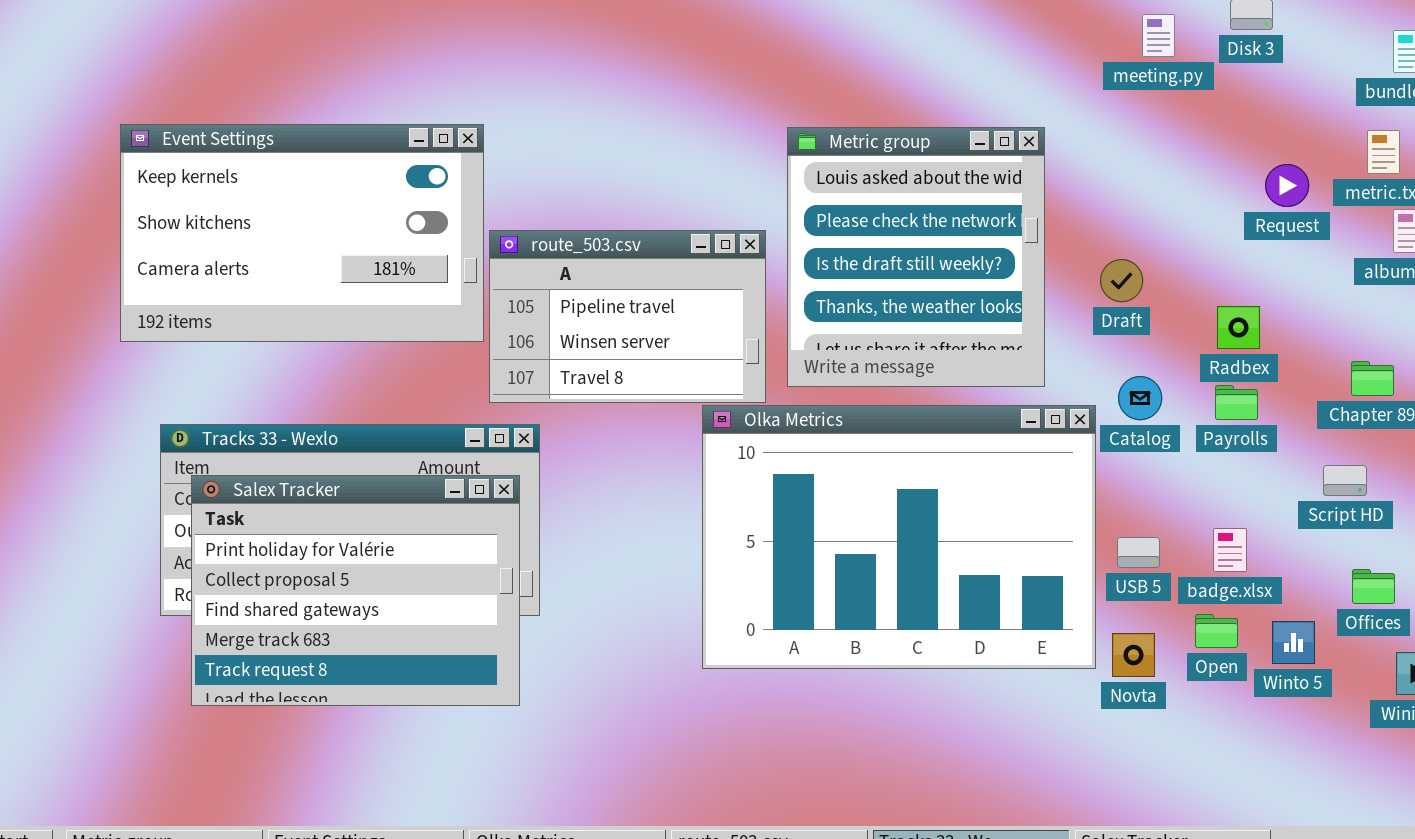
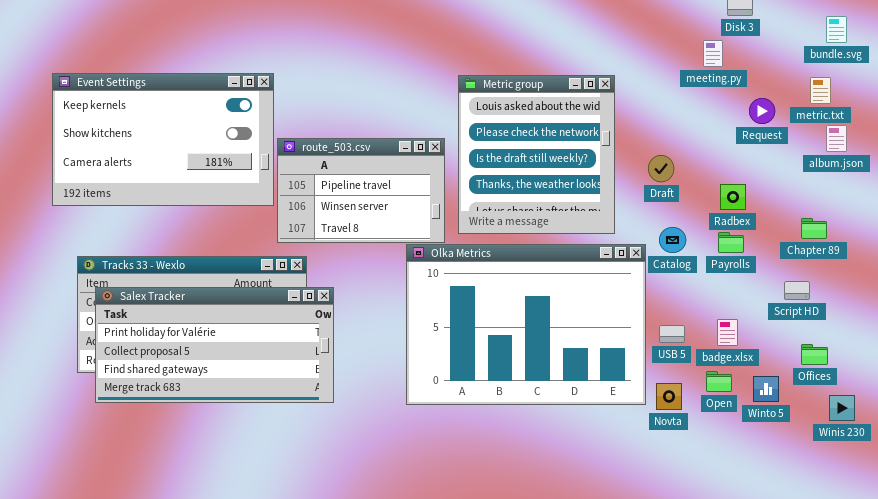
meeting.py: [1142,14,1175,57] -> [703,40,723,67], moved
Salex Tracker: [191,475,520,706] -> [95,287,334,403], resized

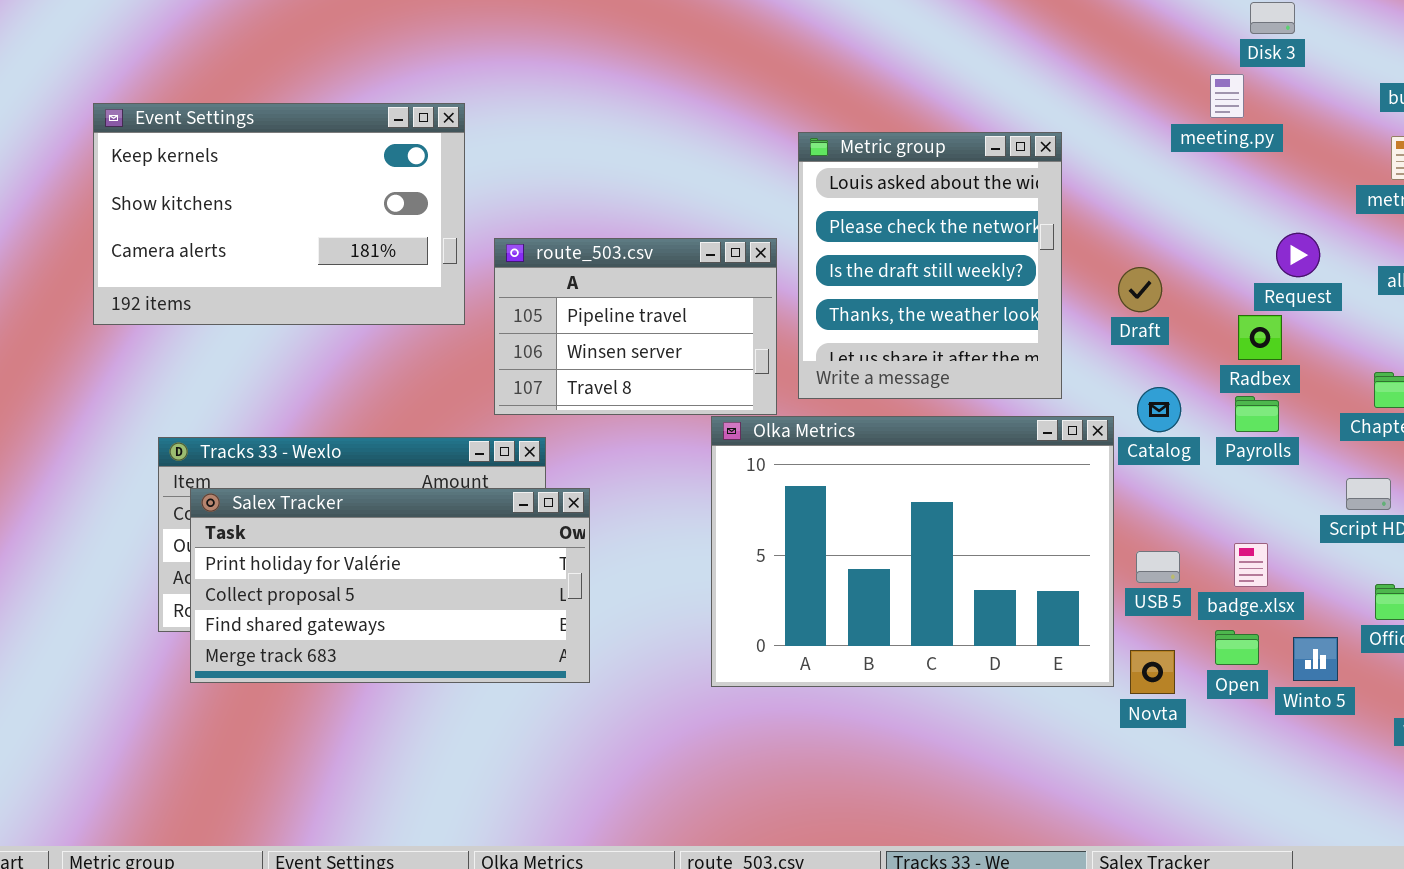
Event Settings: [52,73,274,206] -> [93,103,465,325], moved
Request: [749,98,775,124] -> [1276,233,1320,277], moved

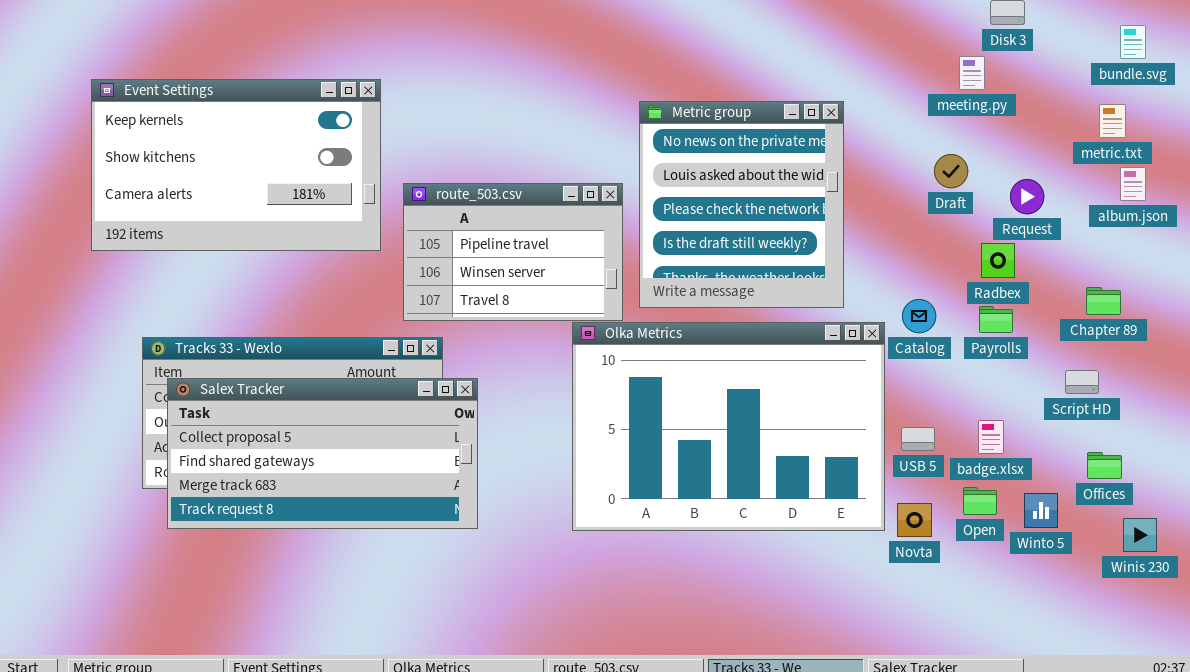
Metric group: [798,132,1062,399] -> [639,101,844,308], scrolled up 1 row
Draft: [1118,267,1162,312] -> [934,154,968,188], moved
Salex Tracker: [190,488,590,683] -> [167,378,478,529], scrolled down 1 row

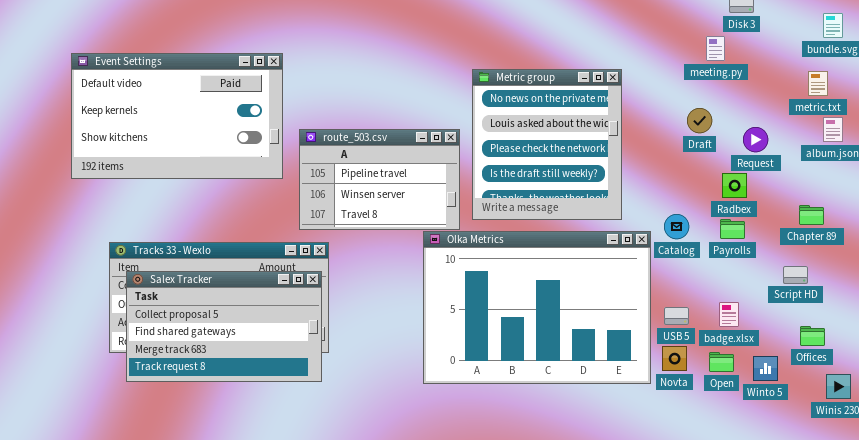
Event Settings: [91,79,381,251] -> [71,53,283,179], scrolled up 1 row
Salex Tracker: [167,378,478,529] -> [126,271,322,382], resized
Novta: [897,503,932,537] -> [662,346,687,371], moved

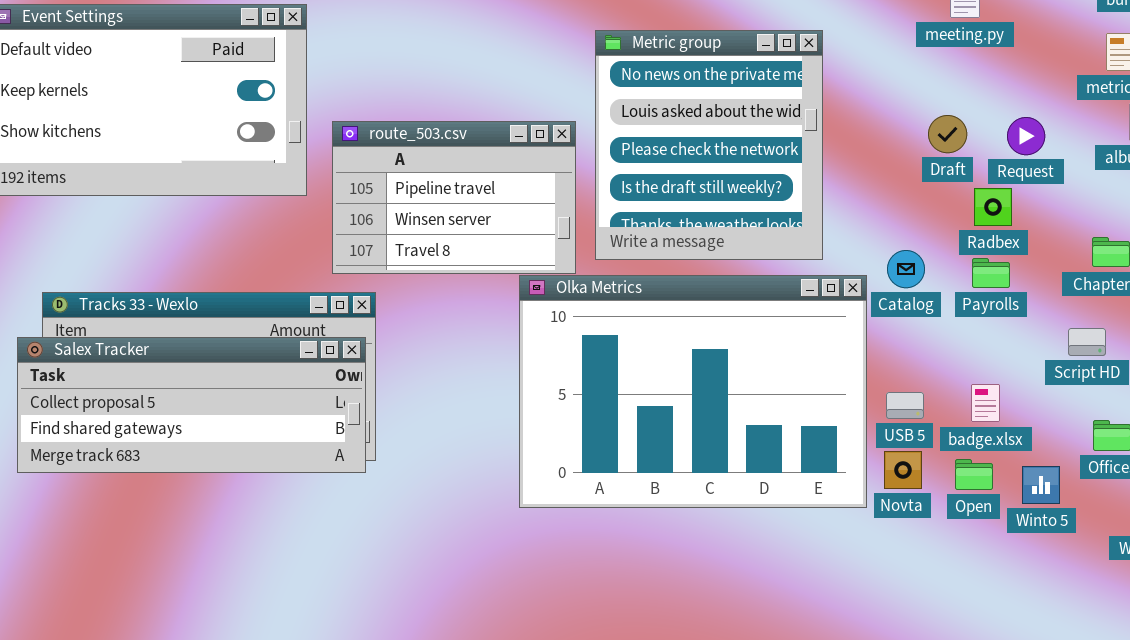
Draft: [687,108,712,133] -> [928,115,967,153], moved
Salex Tracker: [126,271,322,382] -> [17,337,366,473], resized

